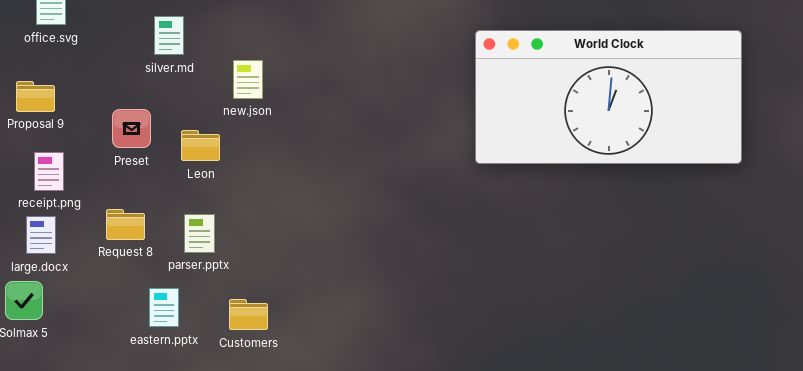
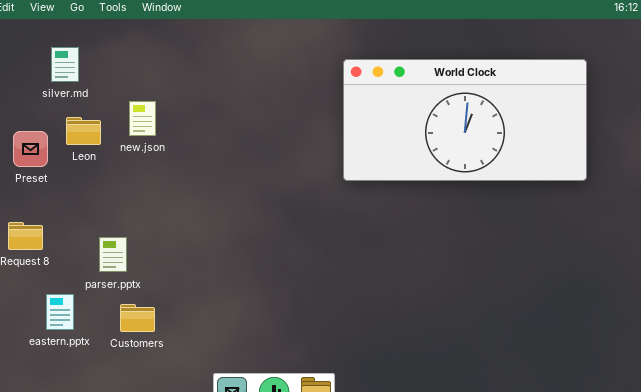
new.json: [233,60,263,99] -> [129,101,156,136], moved
Leon: [181,130,220,161] -> [66,117,101,145], moved
parser.pptx: [184,214,215,253] -> [99,237,127,272], moved

